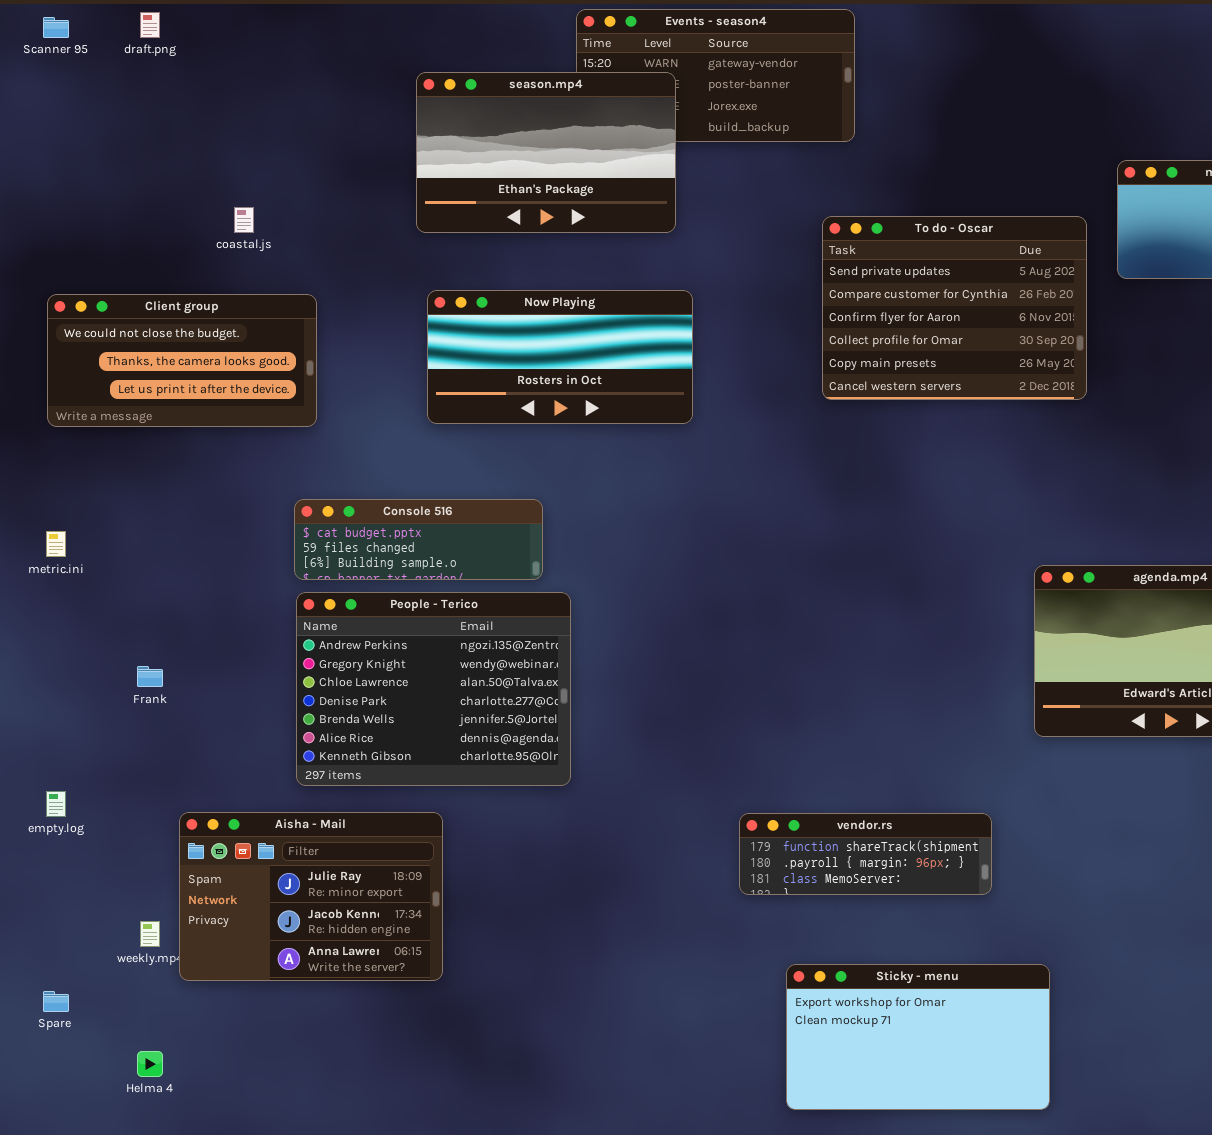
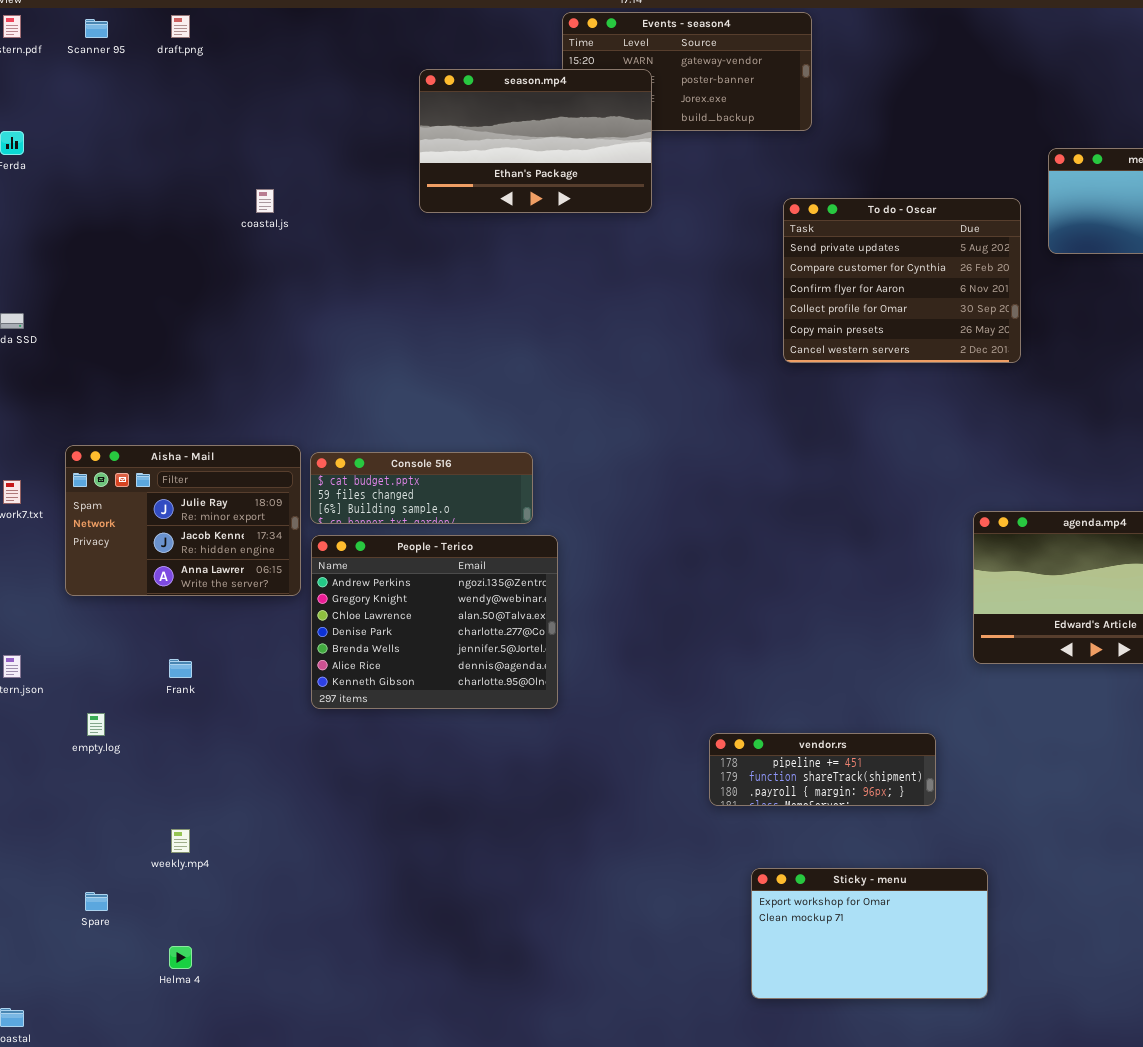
Now Playing: [427,290,693,424] -> none, closed
Client group: [47,294,317,427] -> none, closed
Frank: [137,666,163,687] -> [169,659,192,678], moved
Aisha - Mail: [179,812,443,981] -> [65,445,301,596], moved
vendor.rs: [739,813,992,895] -> [709,733,936,806], scrolled up 1 row

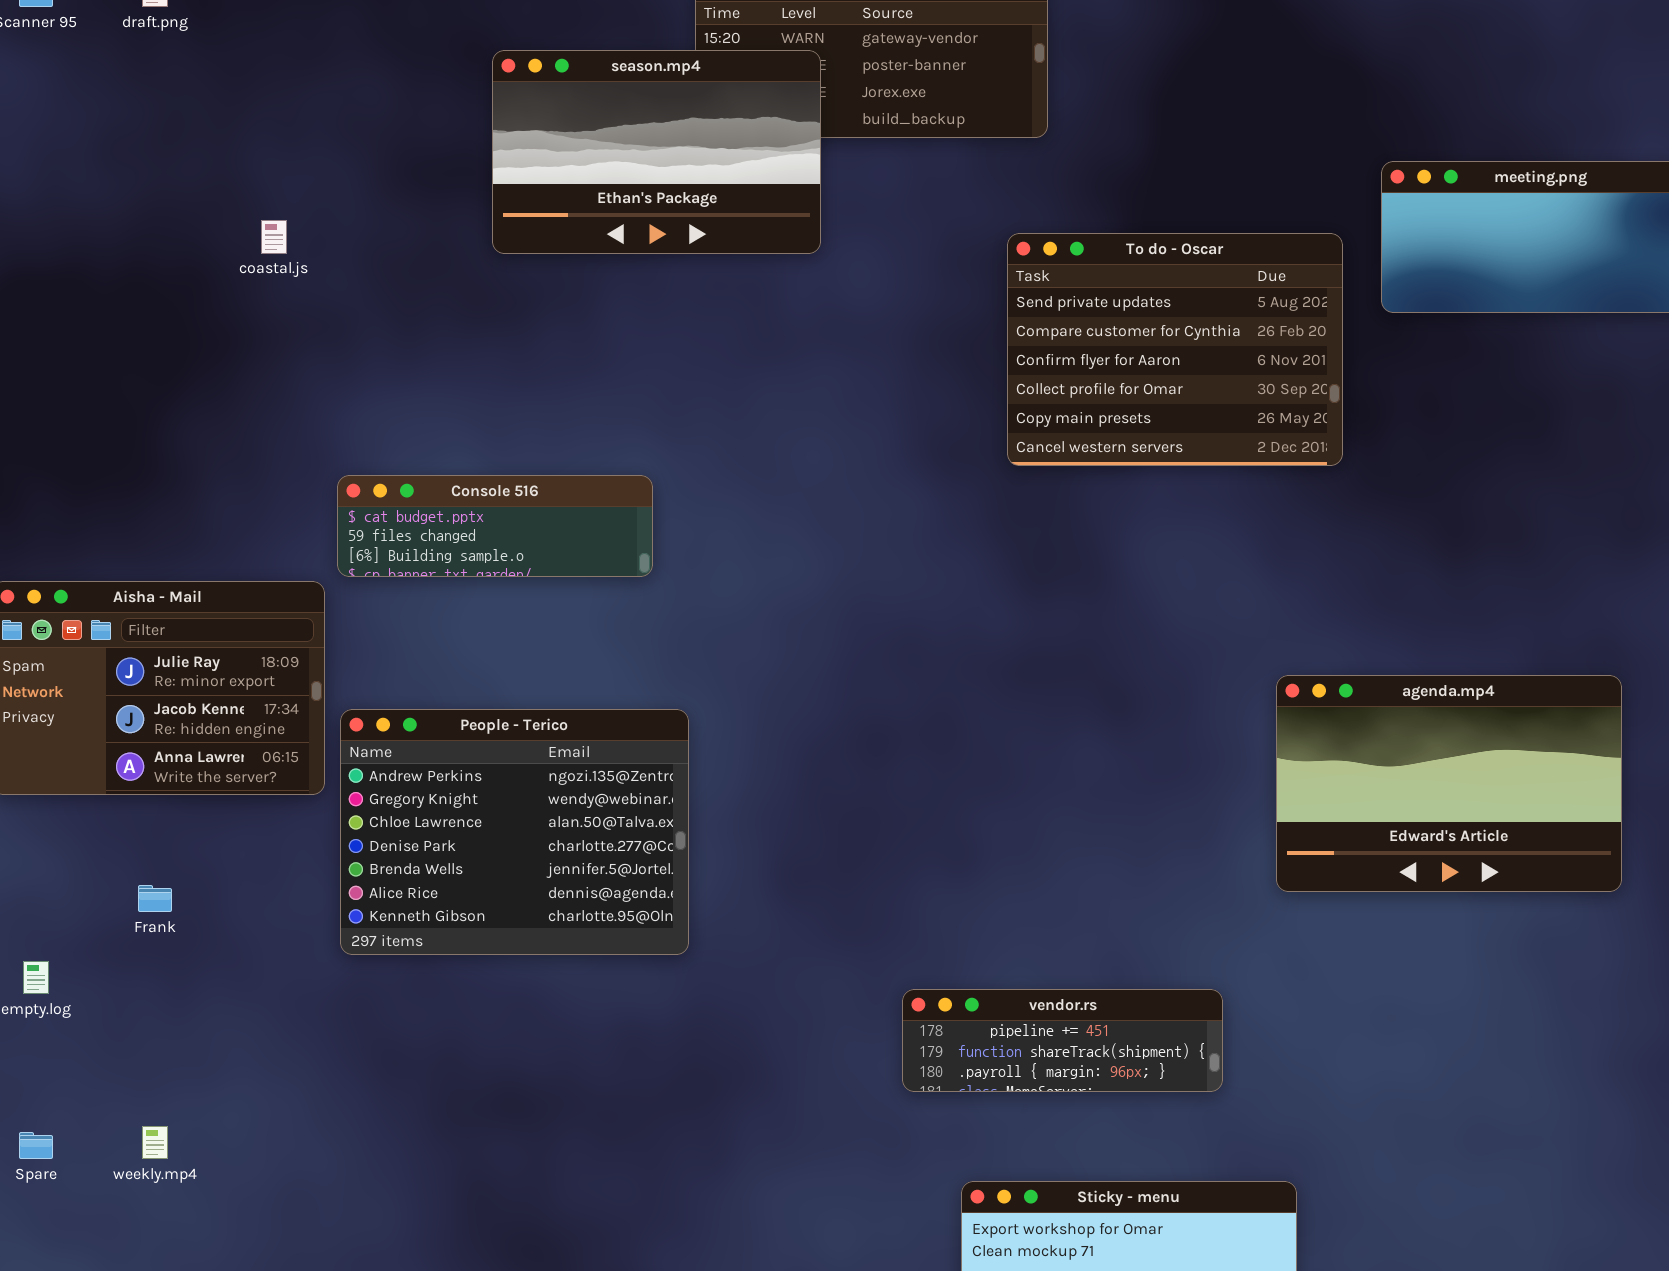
Console 516: [310,452,533,524] -> [337,475,653,577], moved
Spare: [85,892,108,911] -> [19,1132,53,1159], moved

